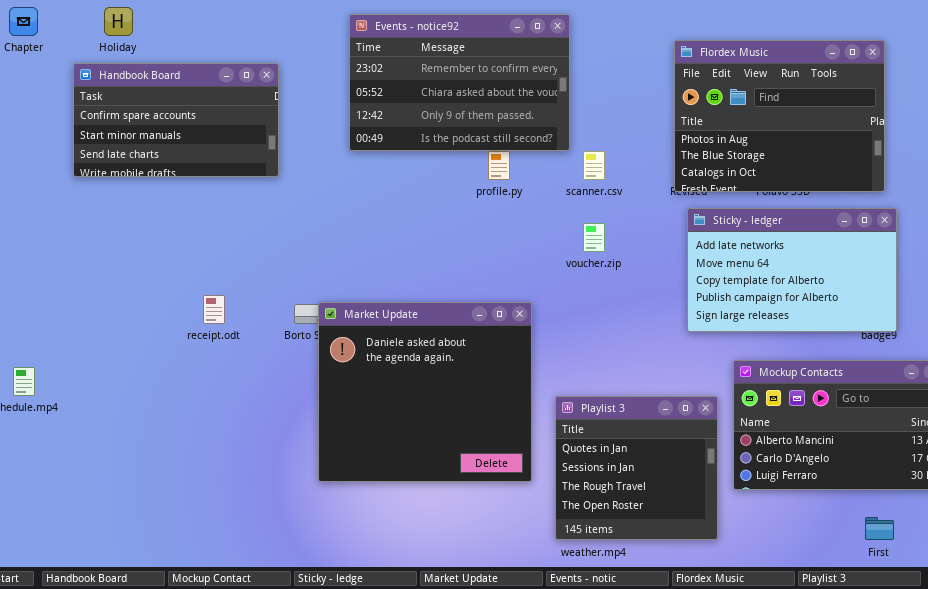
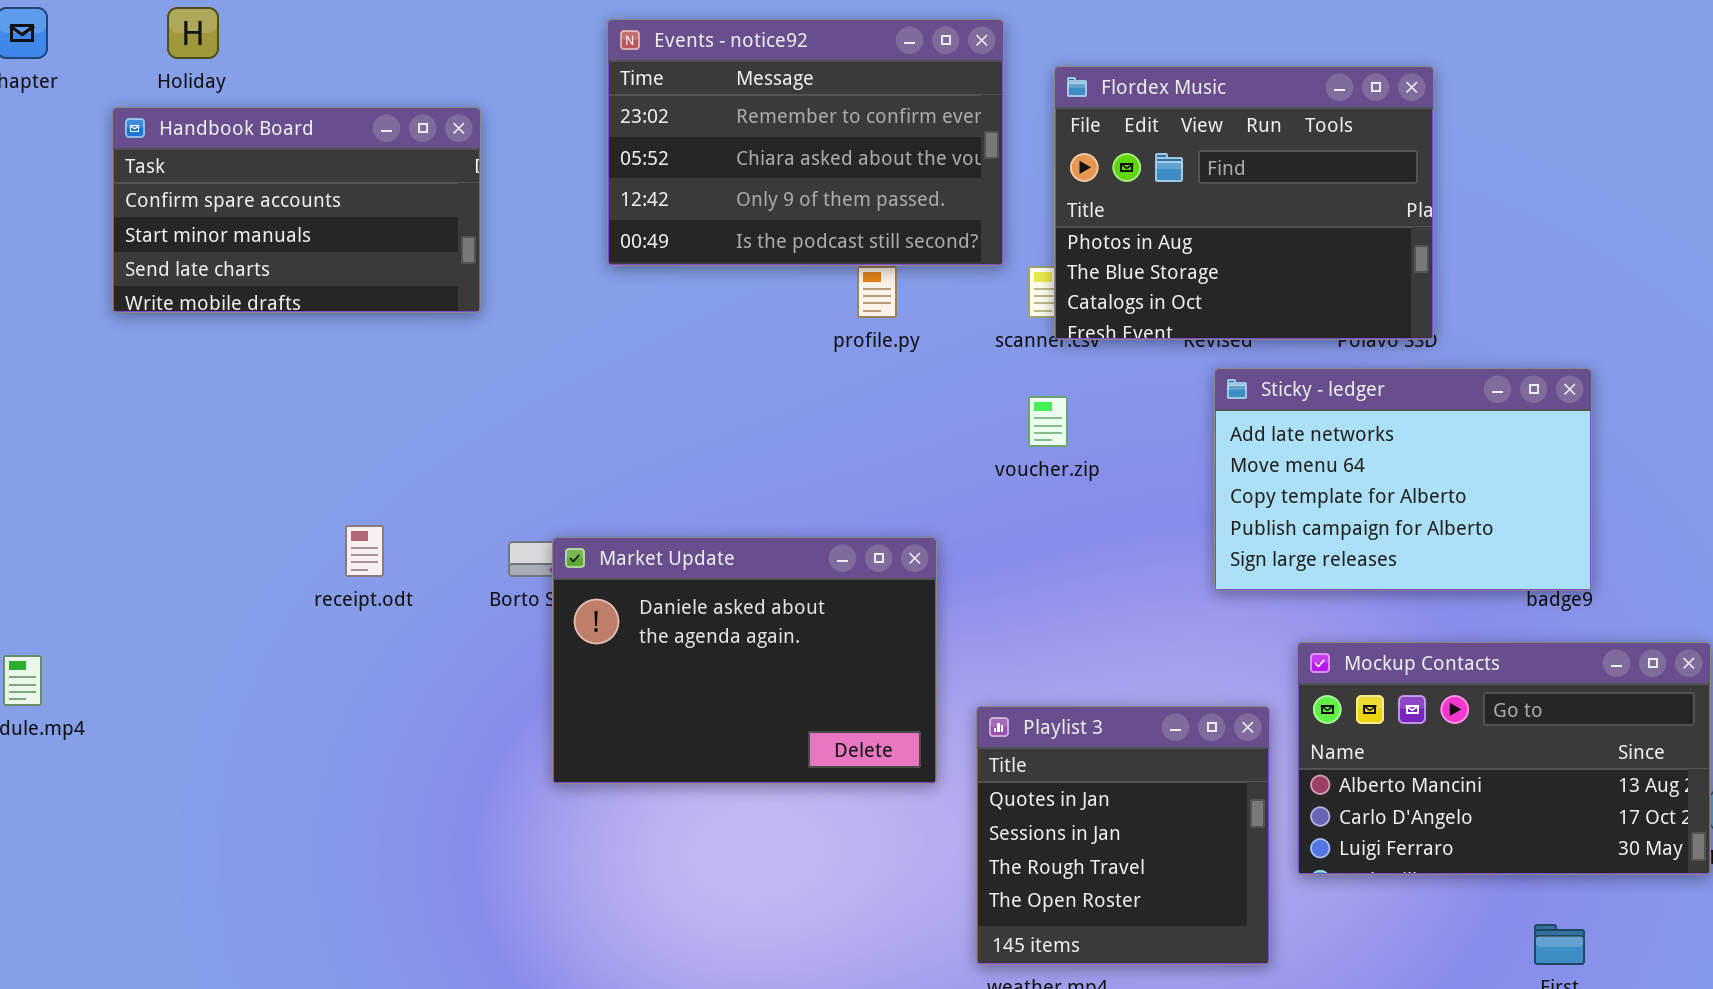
Flordex Music: [674,40,885,192] -> [1054,66,1434,340], moved
Market Update: [318,302,532,482] -> [552,537,937,784], resized

